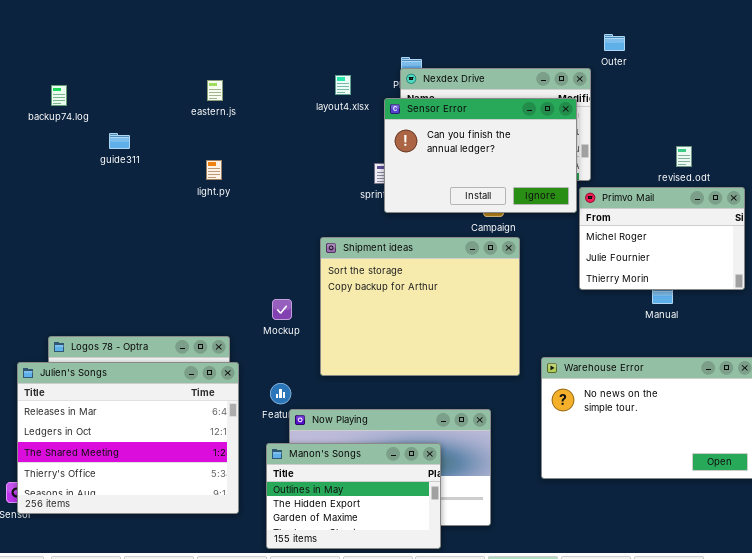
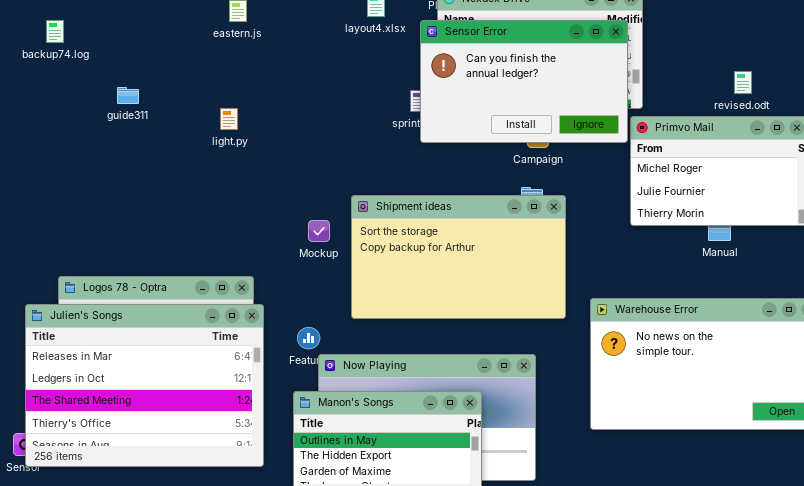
backup74.log: [51,85,67,106] -> [46,20,64,43], moved
guide311: [109,133,130,149] -> [117,87,139,104], moved
light.py: [206,160,222,180] -> [220,108,238,130], moved
Shipment ideas: [320,237,520,376] -> [351,195,566,319], resized
Mockup: [272,299,292,320] -> [308,220,330,242], moved

